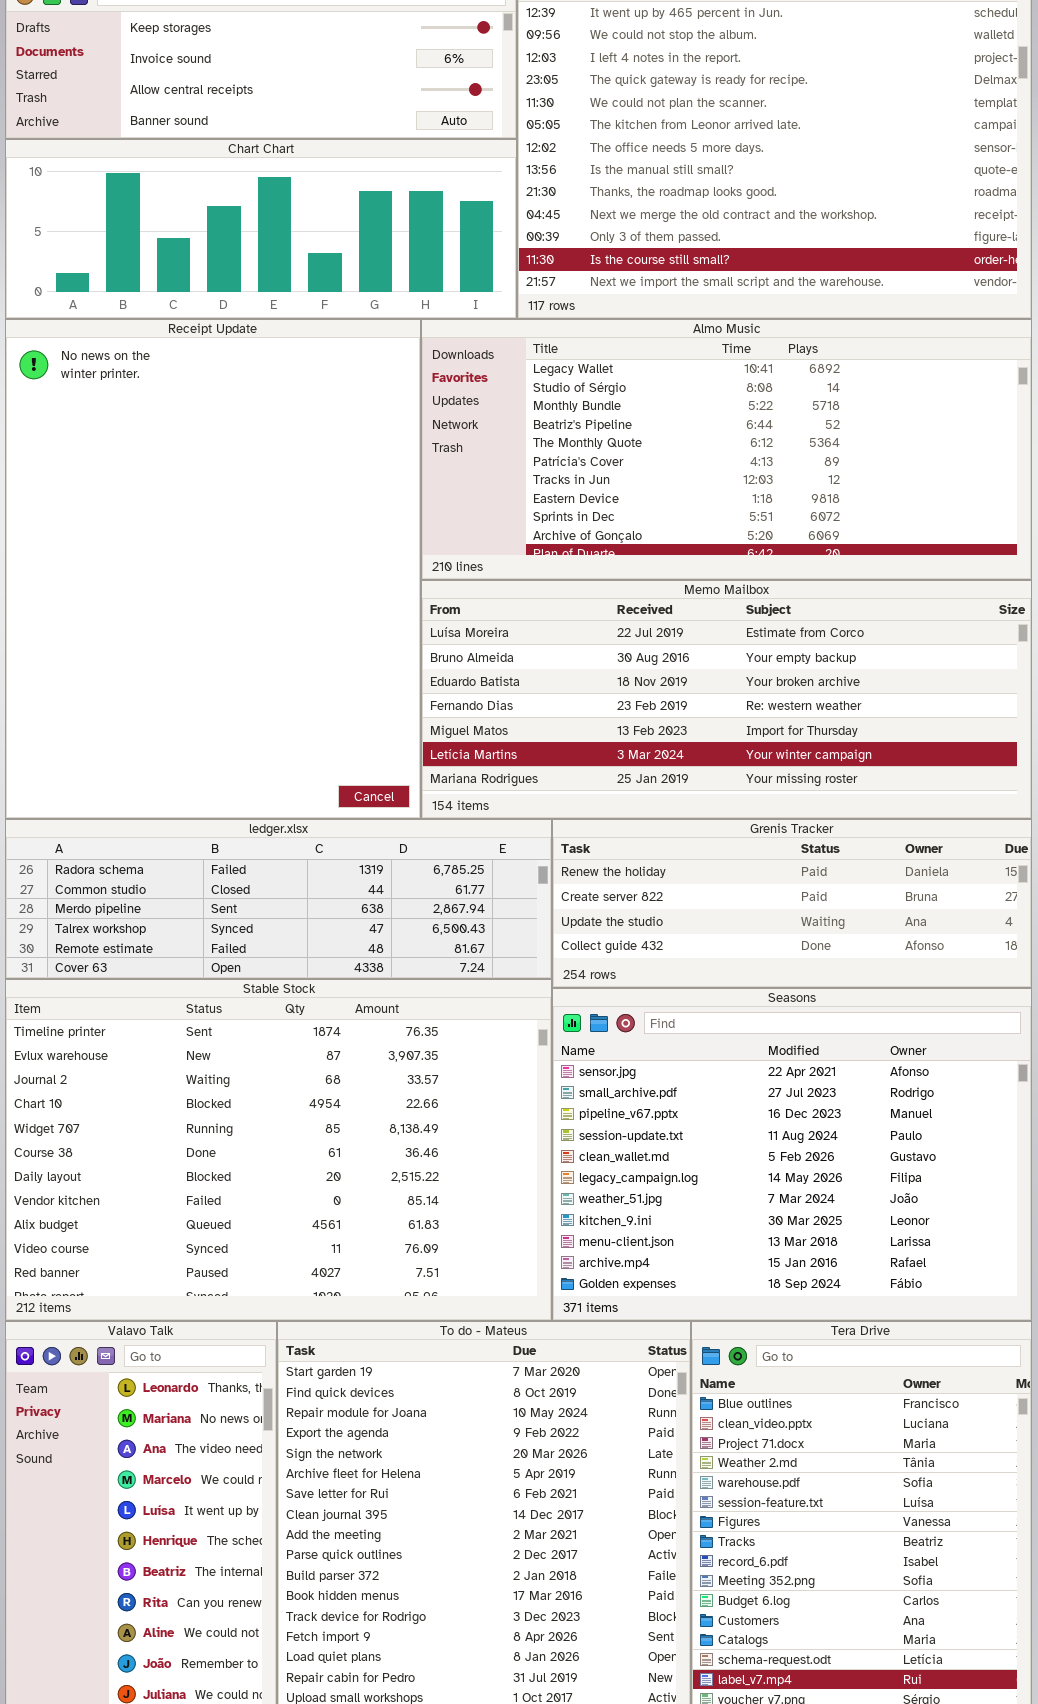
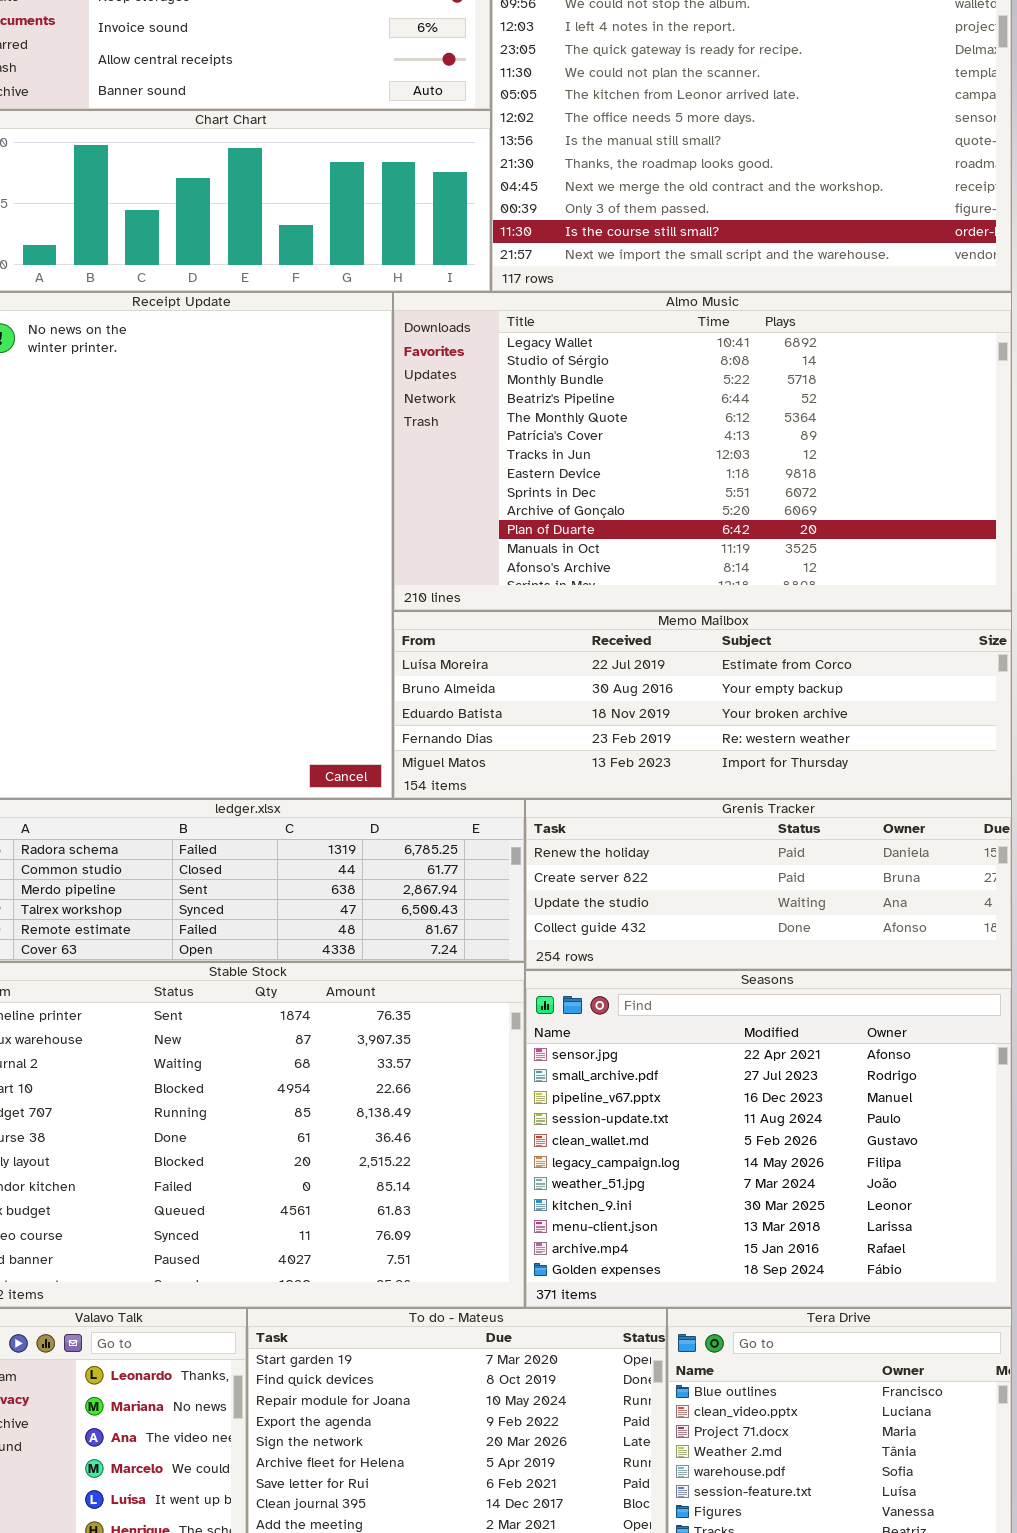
Almo Music: [421,319,1032,580] -> [393,292,1012,611], resized
Memo Mailbox: [421,580,1032,819] -> [393,611,1012,799], resized

